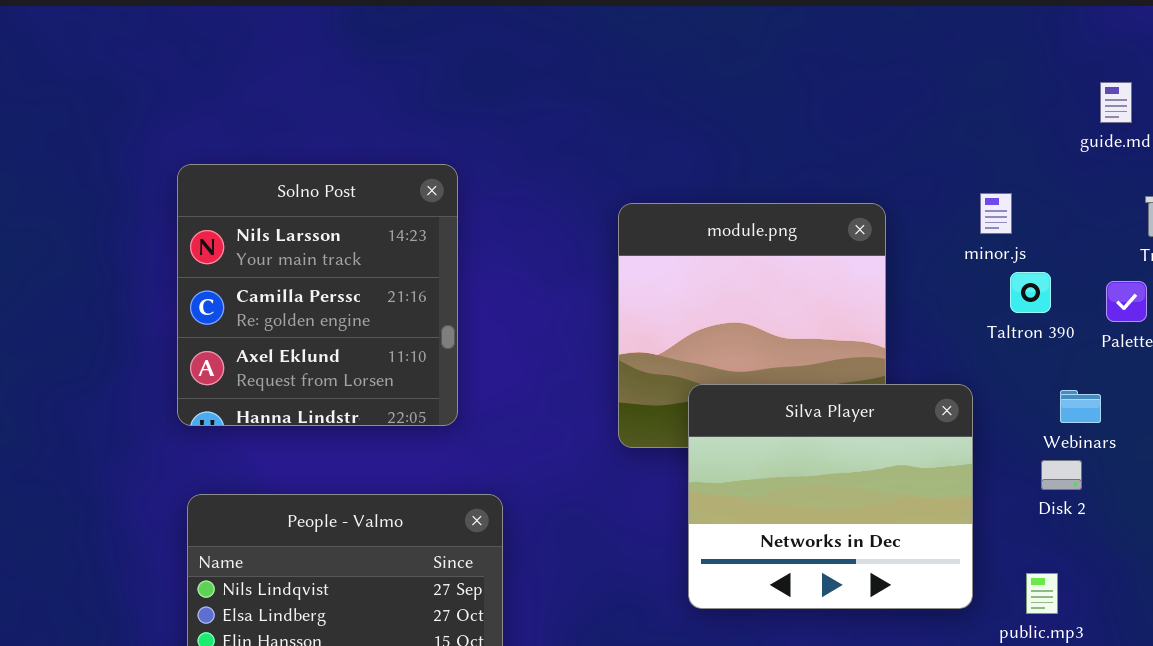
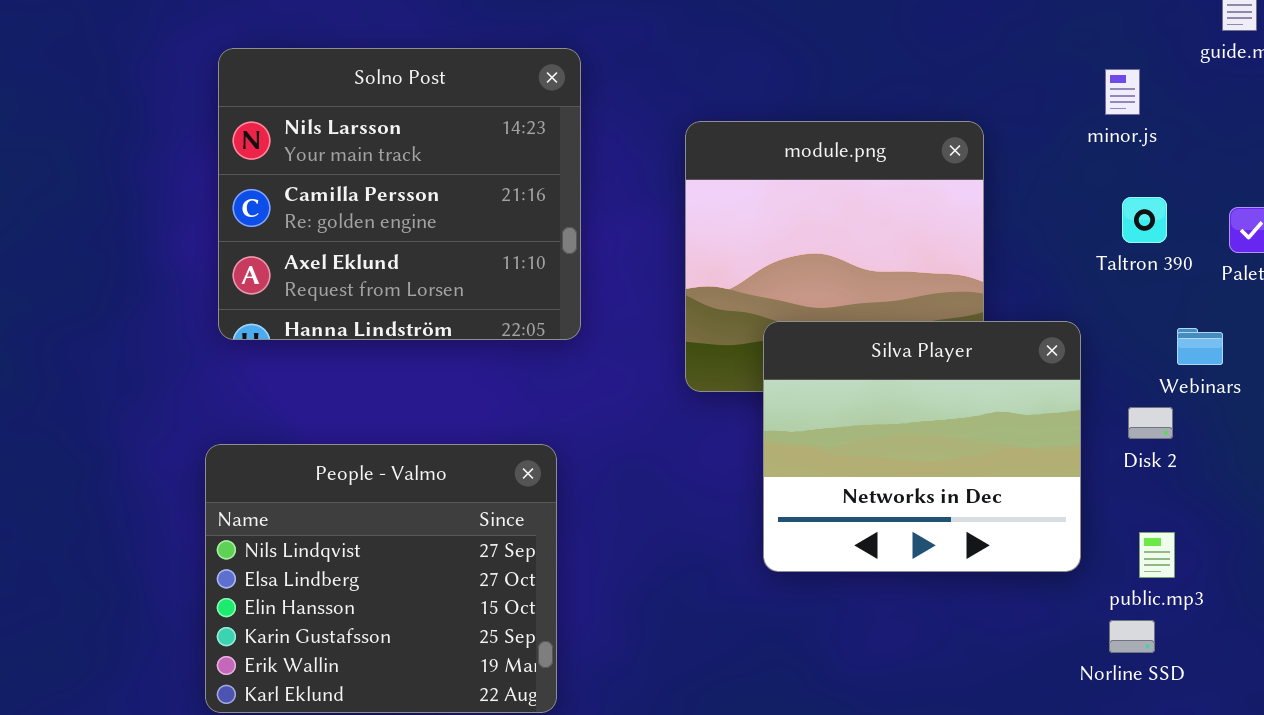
Solno Post: [177,164,458,426] -> [218,48,581,340], moved, resized
minor.js: [980,193,1012,234] -> [1105,69,1140,115], moved
Disk 2: [1041,460,1082,490] -> [1128,407,1173,439], moved

